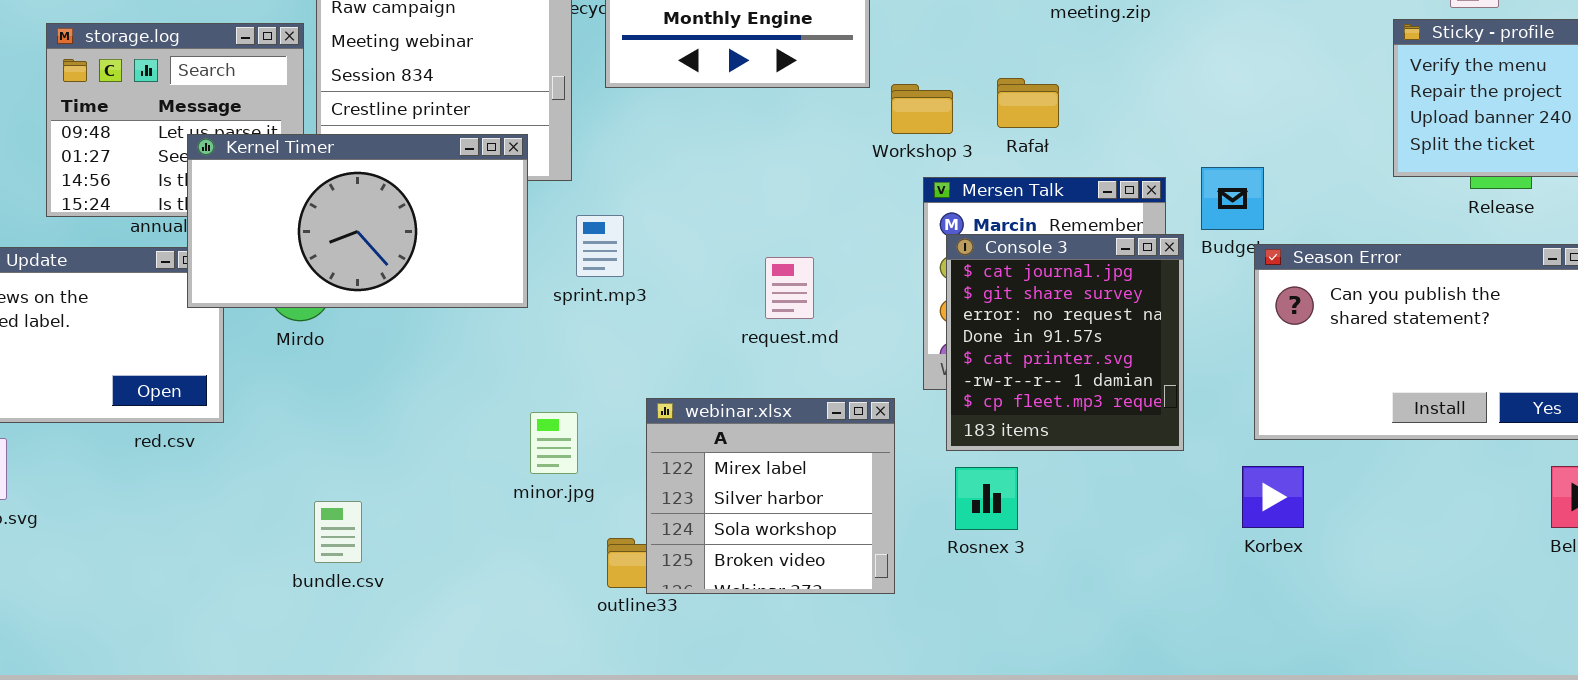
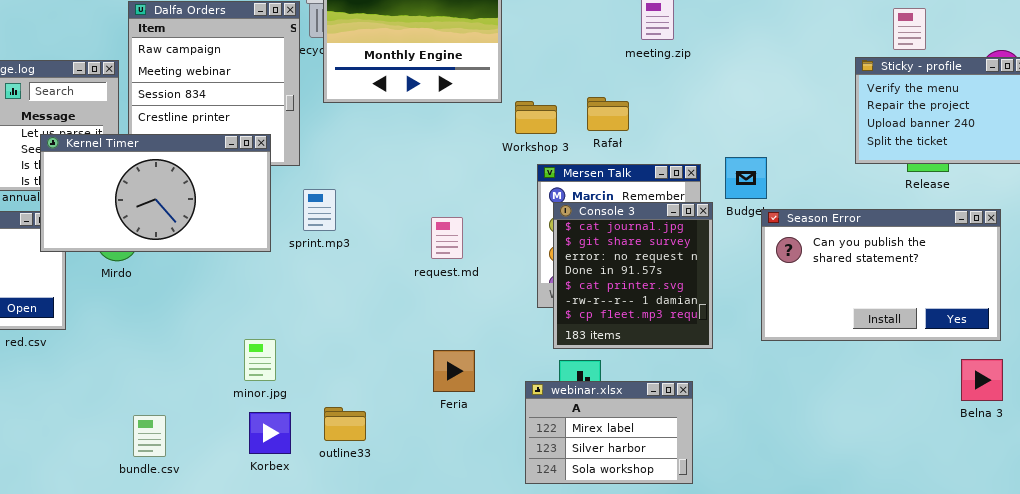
webinar.xlsx: [646,398,895,594] -> [525,381,693,484], moved, resized
minor.jpg: [530,412,578,474] -> [244,339,276,381], moved
Korbex: [1242,466,1304,528] -> [249,412,291,454], moved
bundle.csv: [314,501,362,563] -> [133,415,166,457], moved

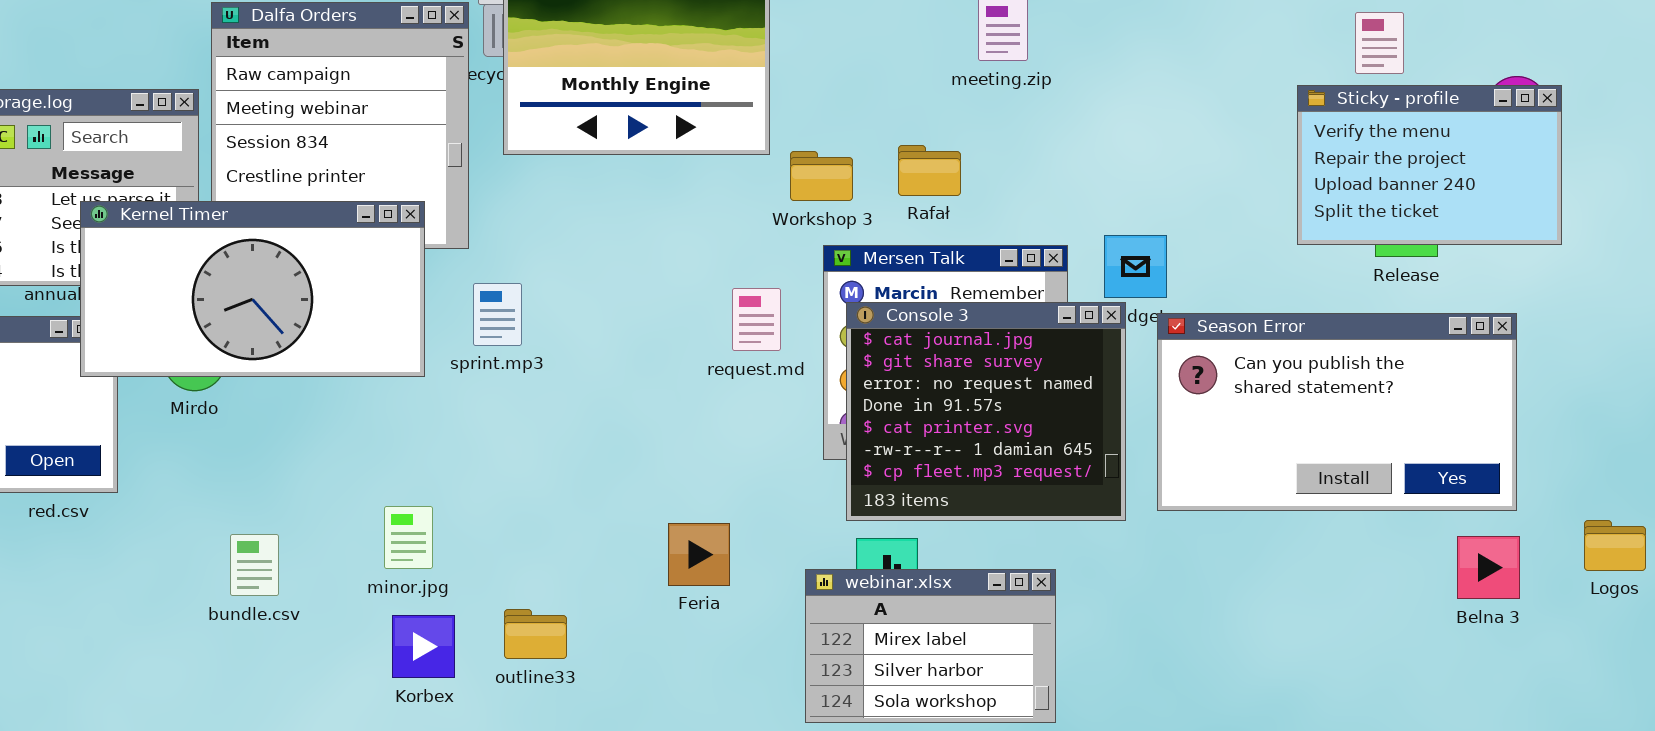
Console 3: [553,202,713,349] -> [846,302,1126,521], resized
request.md: [431,217,463,259] -> [732,288,781,351], moved
bundle.csv: [133,415,166,457] -> [230,534,279,596], moved

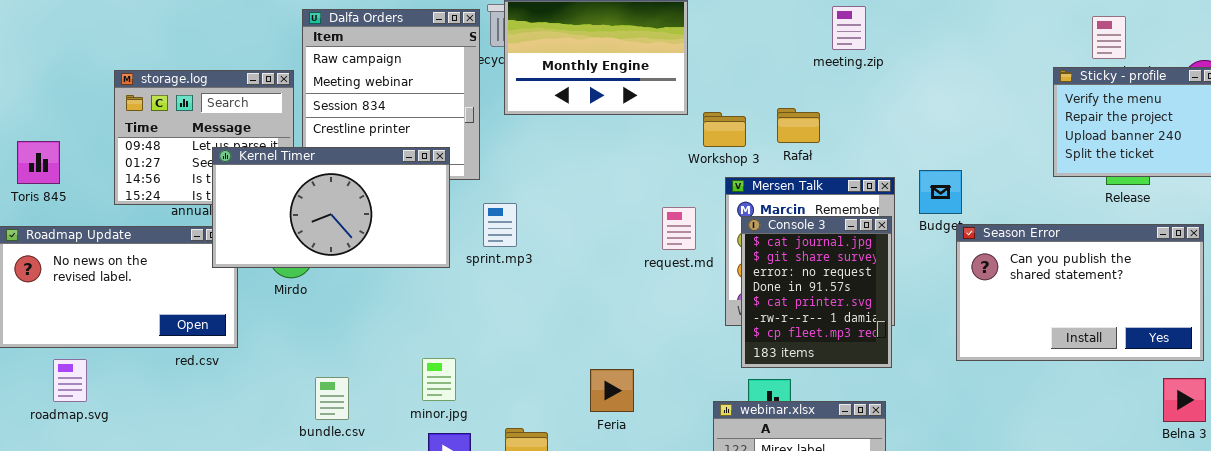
Console 3: [846,302,1126,521] -> [741,216,892,368], resized
Feria: [668,523,730,586] -> [590,369,634,412], moved

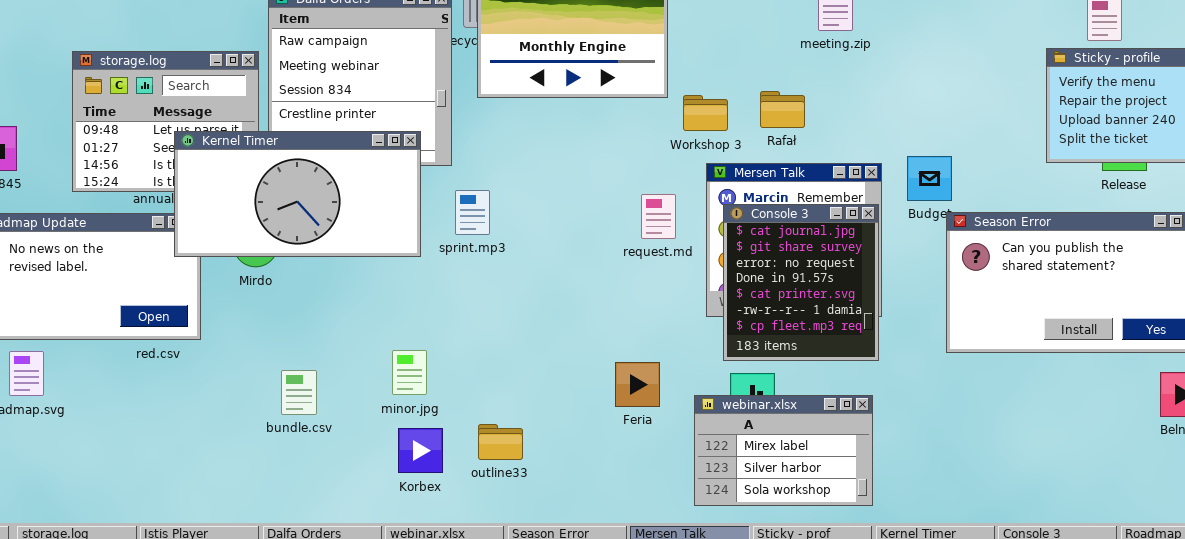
Feria: [590,369,634,412] -> [615,362,660,407], moved

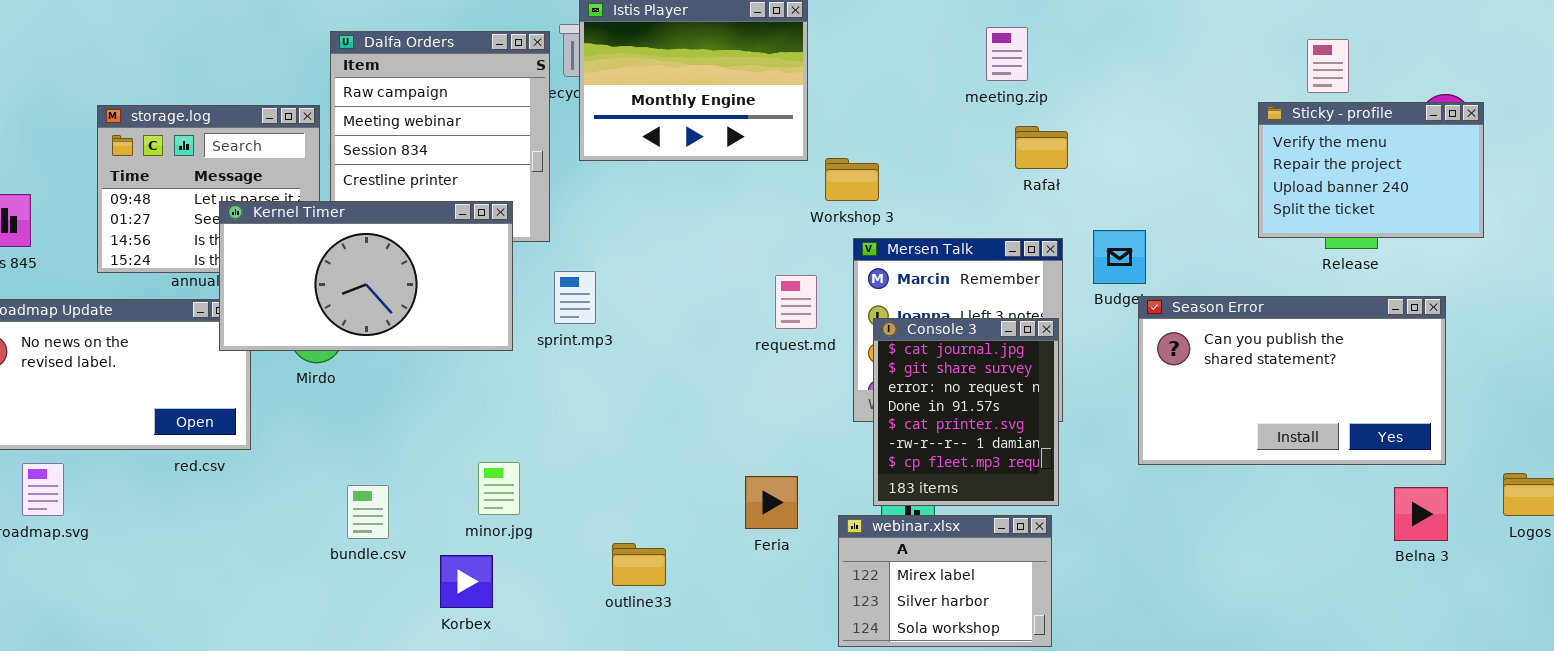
Rafał: [760,91,805,128] -> [1015,126,1068,169], moved
Console 3: [723,204,879,361] -> [873,318,1059,506], moved
outline33: [478,424,523,460] -> [612,543,666,586], moved
Korbex: [398,428,443,473] -> [440,555,493,608], moved

